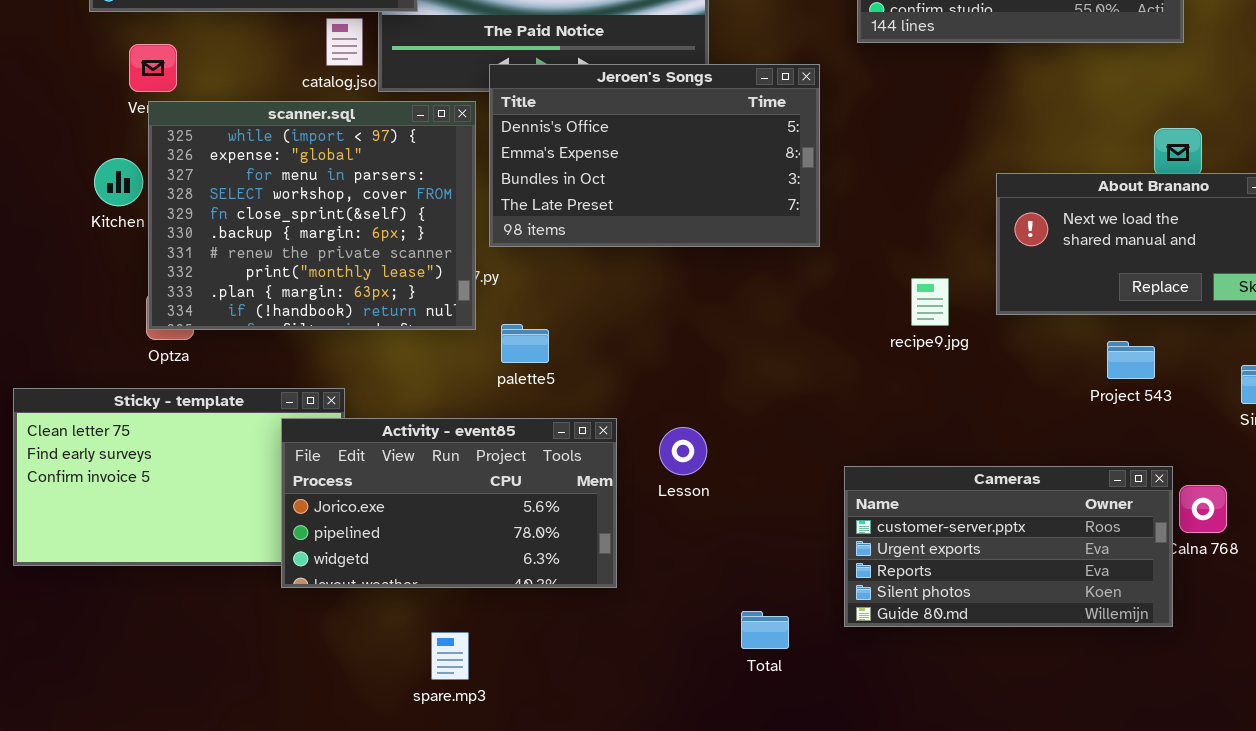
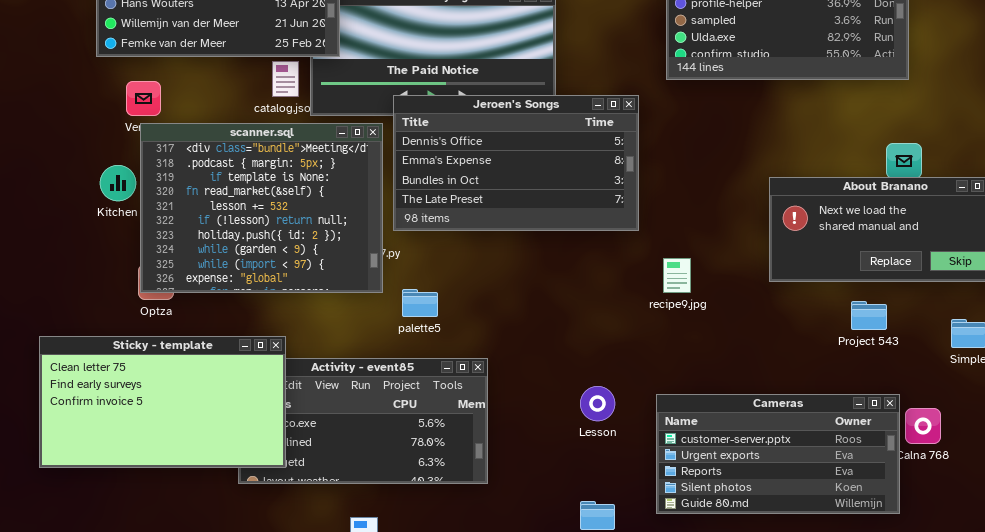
scanner.sql: [148,101,476,330] -> [140,123,383,293], scrolled up 8 rows
recipe9.jpg: [911,278,949,326] -> [663,258,691,293], moved
Sticky - template: [13,388,345,566] -> [39,336,286,468], raised
Lesson: [659,427,707,475] -> [580,386,615,421], moved

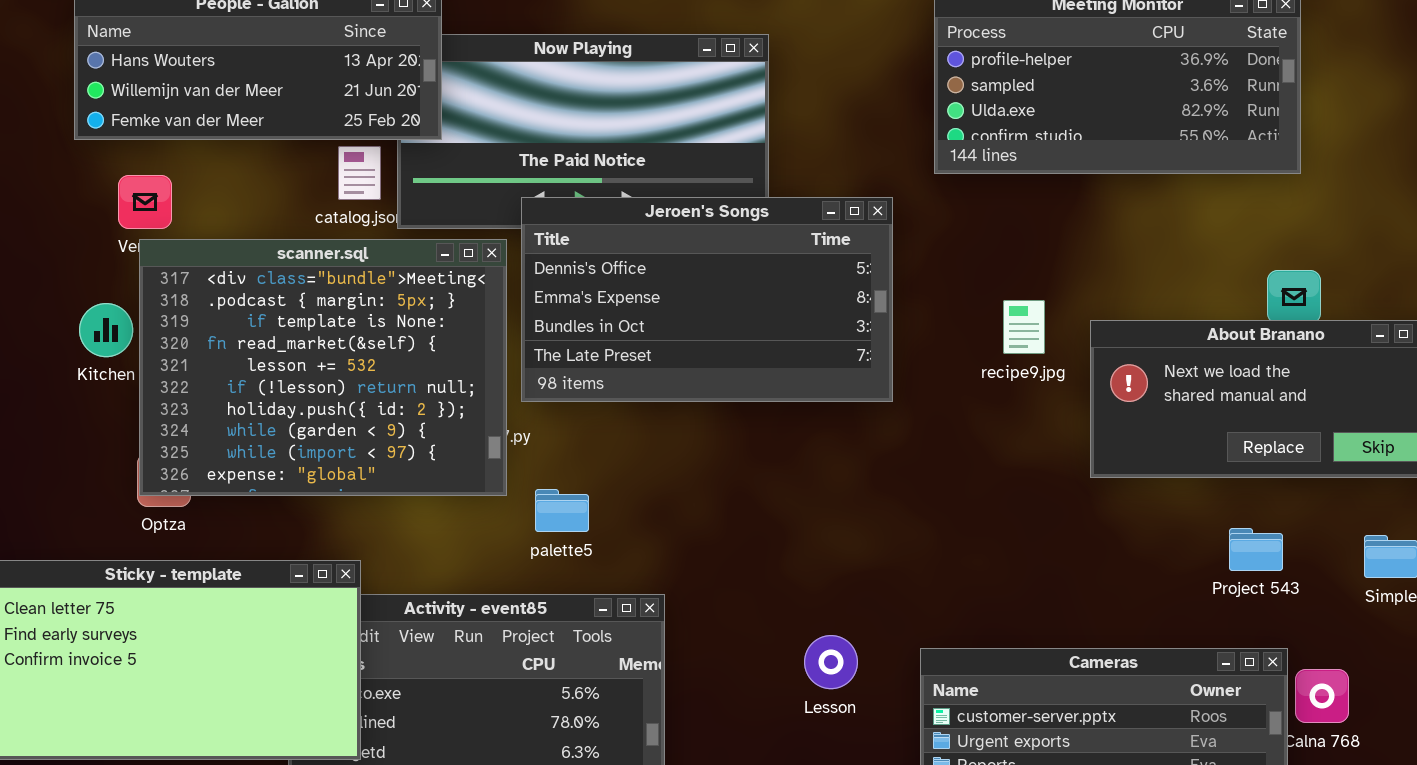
recipe9.jpg: [663,258,691,293] -> [1003,300,1045,354], moved
Project 543: [851,301,887,330] -> [1229,528,1283,571], moved

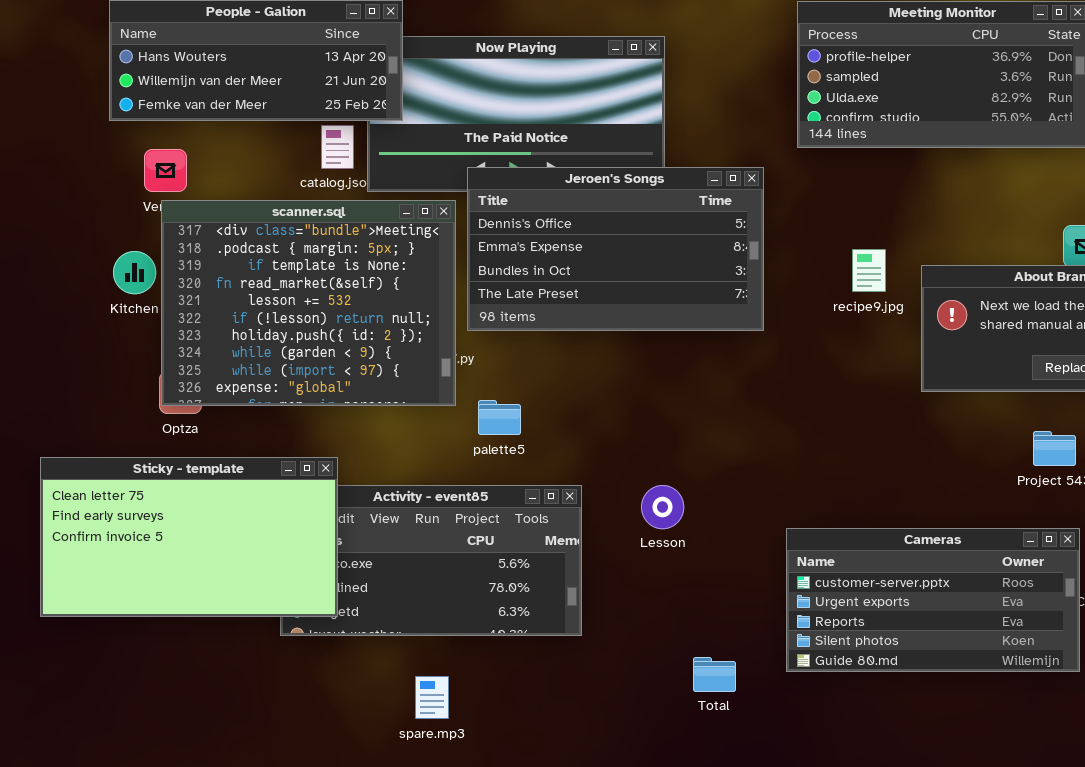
Lesson: [804,635,858,689] -> [641,485,684,529], moved

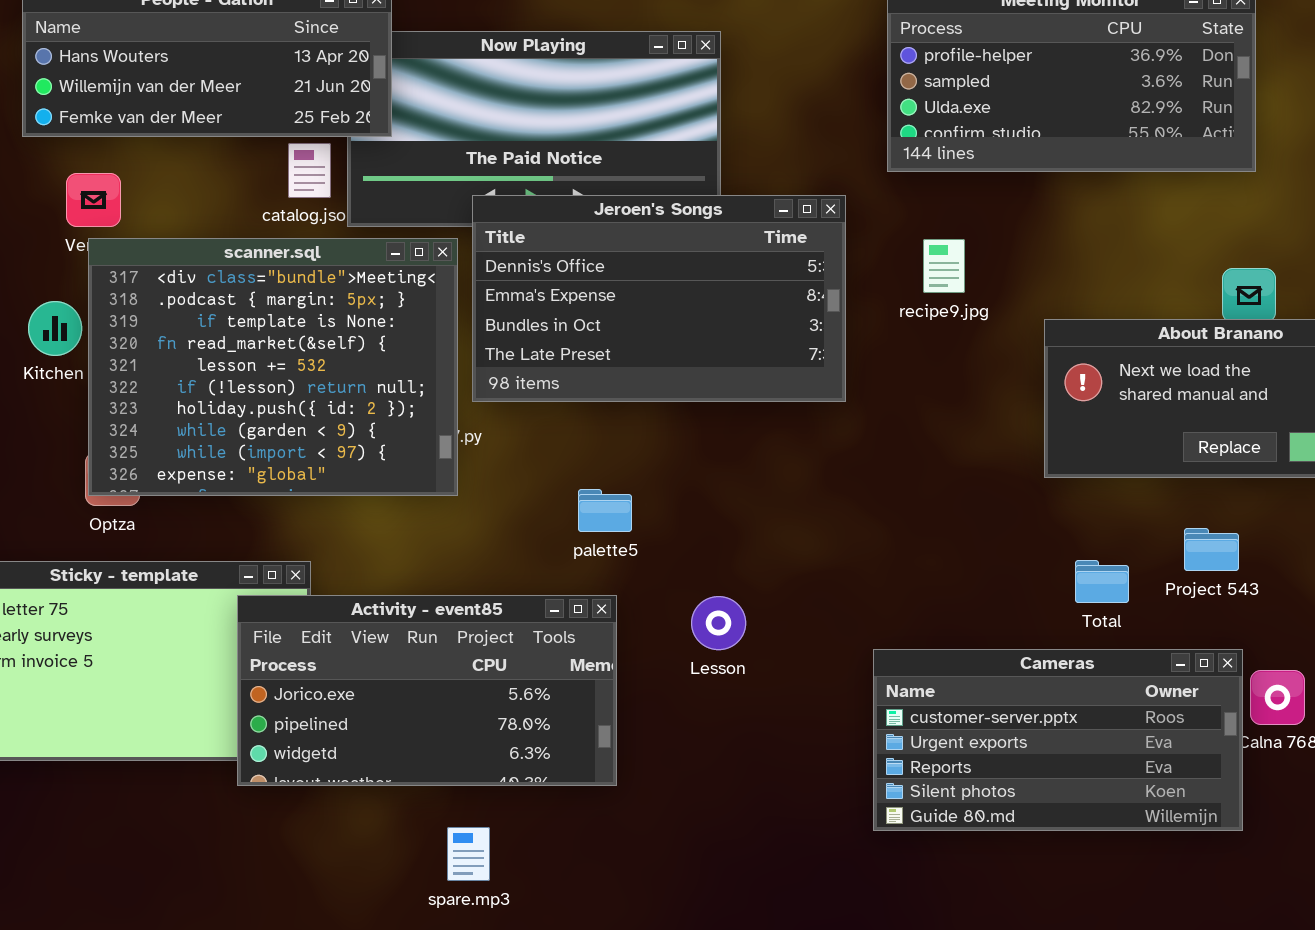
recipe9.jpg: [852,249,886,292] -> [923,239,965,293], moved
palette5: [478,400,521,435] -> [578,489,632,532], moved
Activity - event85: [280,485,582,636] -> [237,595,617,786], raised
Total: [693,657,736,692] -> [1075,560,1129,603], moved
spare.mp3: [415,676,449,719] -> [447,827,490,881], moved

